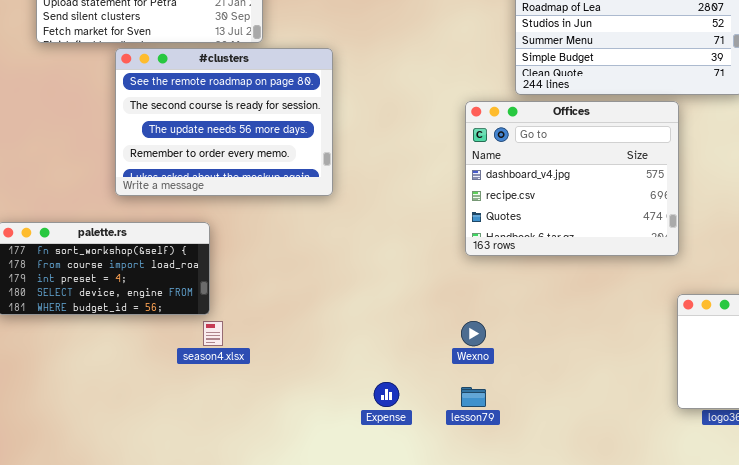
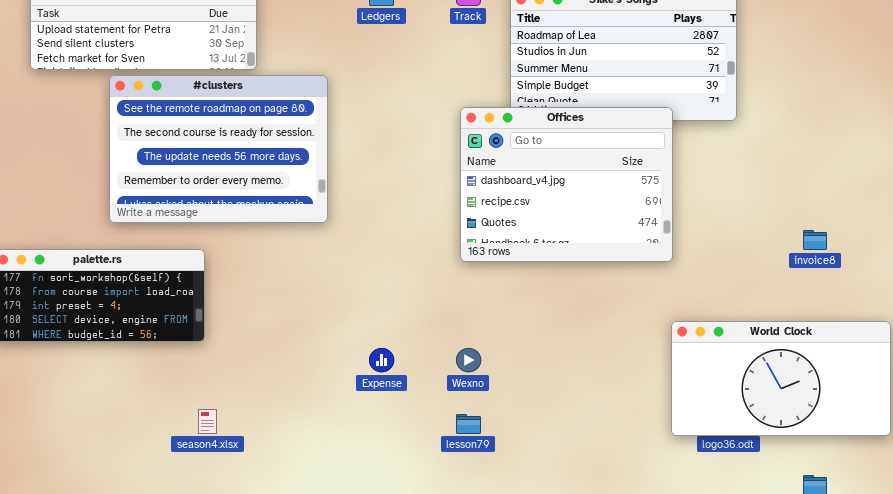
Offices: [465,101,679,256] -> [460,107,673,262], moved
season4.xlsx: [203,321,223,346] -> [198,409,217,434], moved
Expense: [374,382,399,407] -> [369,348,394,372], moved

